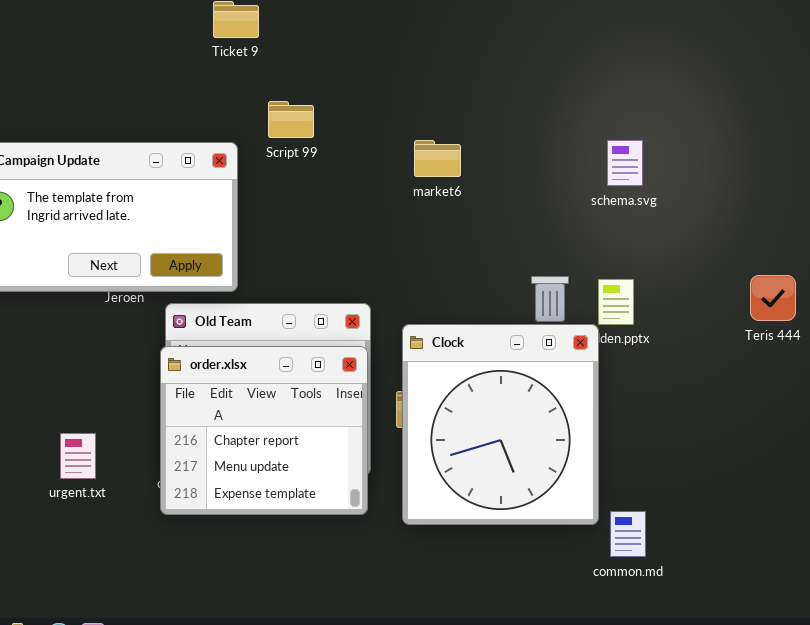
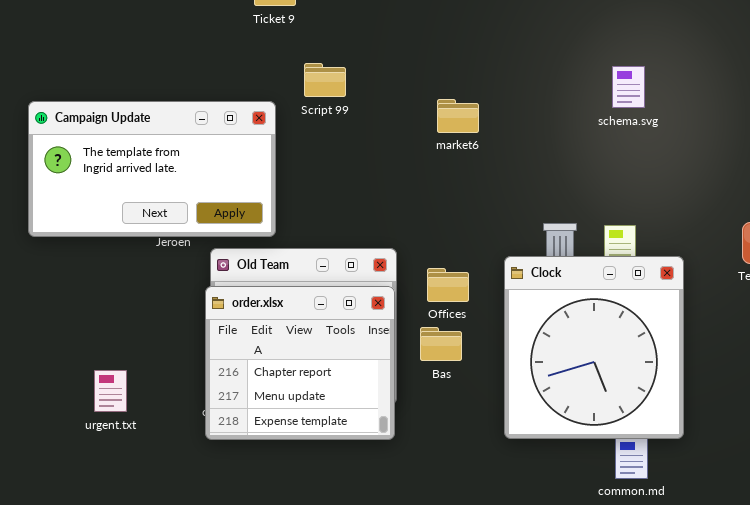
schema.svg: [607,140,643,186] -> [612,66,645,108], moved
Clock: [402,324,599,525] -> [504,256,684,439], moved
urgent.txt: [60,433,96,479] -> [94,370,127,412], moved

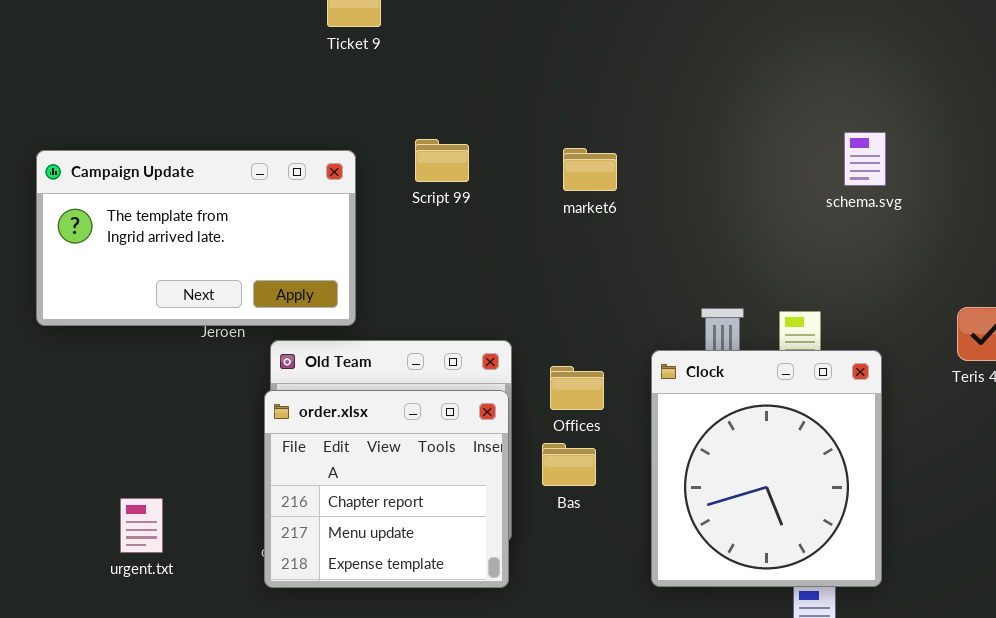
Script 99: [304,63,346,97] -> [415,139,469,182], moved
schema.svg: [612,66,645,108] -> [844,132,886,186], moved

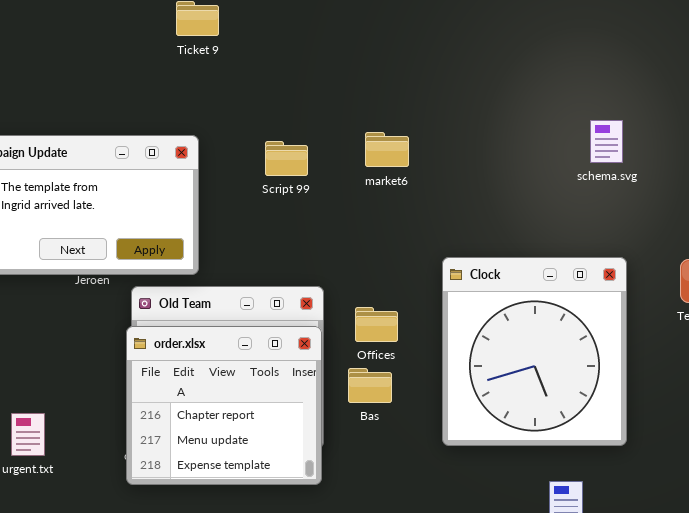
Script 99: [415,139,469,182] -> [265,141,308,176], moved
Clock: [651,350,882,587] -> [442,257,627,446], moved

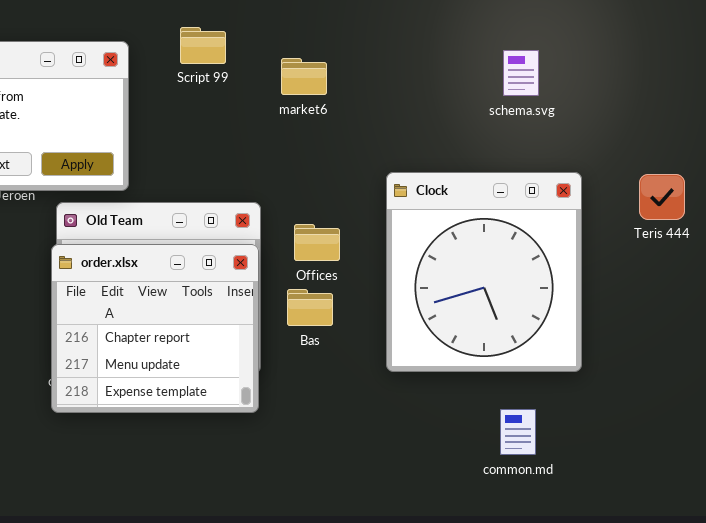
schema.svg: [590,120,623,163] -> [503,50,539,96], moved
market6: [365,132,409,167] -> [281,58,327,95], moved
Script 99: [265,141,308,176] -> [180,27,226,64], moved

